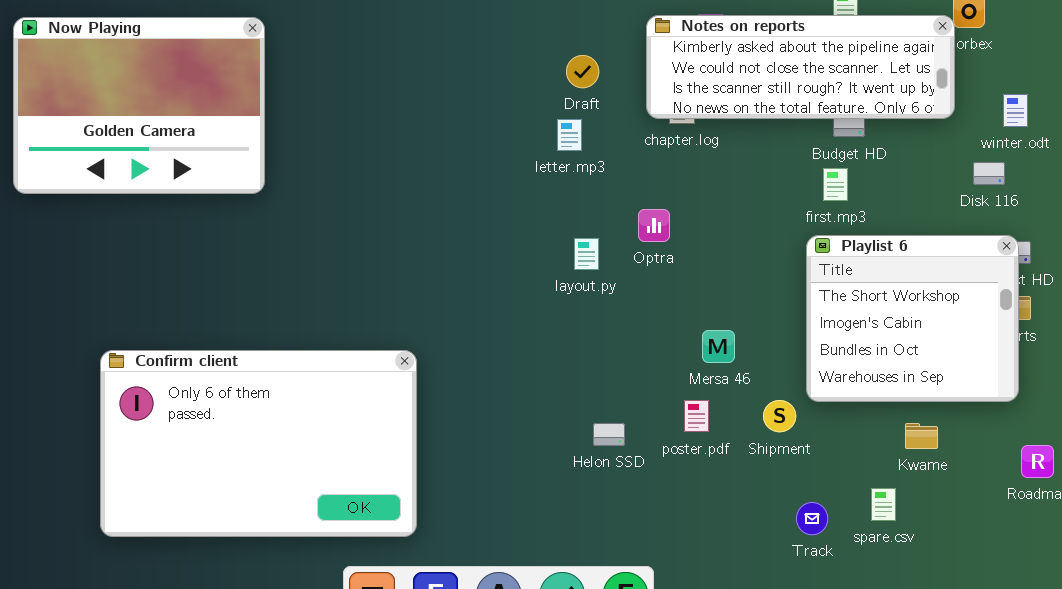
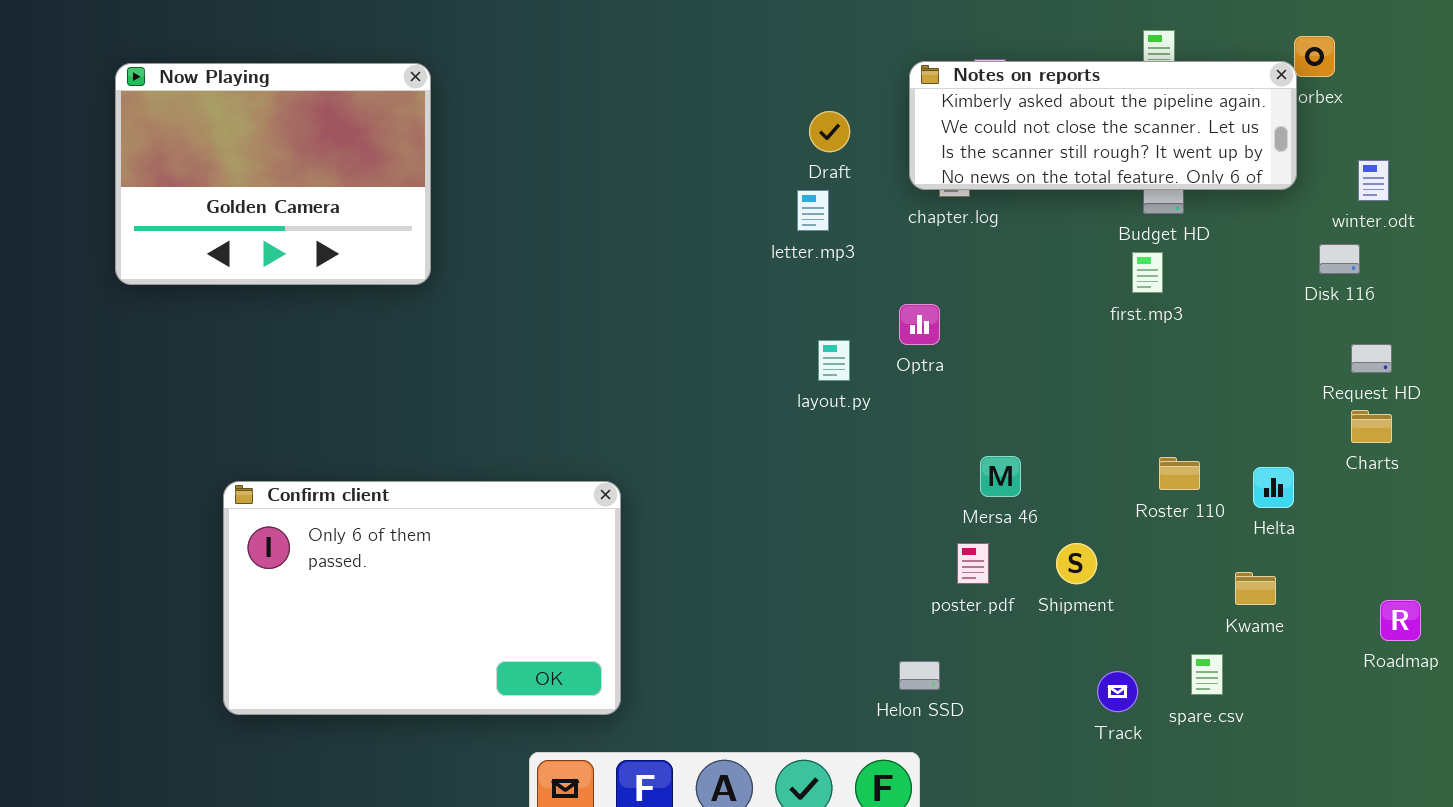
Playlist 6: [806,235,1019,402] -> none, closed
Helon SSD: [593,423,625,446] -> [899,661,940,690], moved

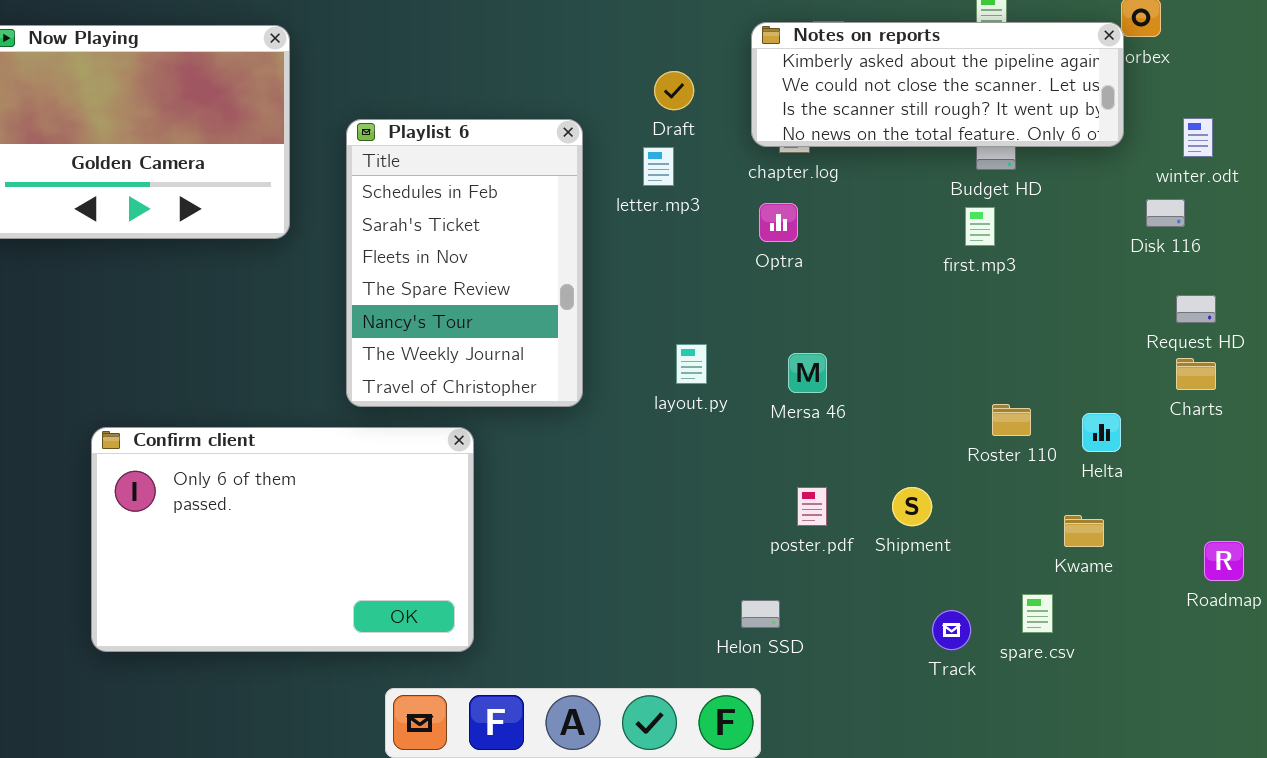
Playlist 6: none -> [346,119,583,407], opened
Optra: [899,304,940,345] -> [759,203,798,242], moved
layout.py: [818,340,850,381] -> [676,344,707,384], moved
Mersa 46: [980,456,1021,497] -> [788,353,827,393], moved

